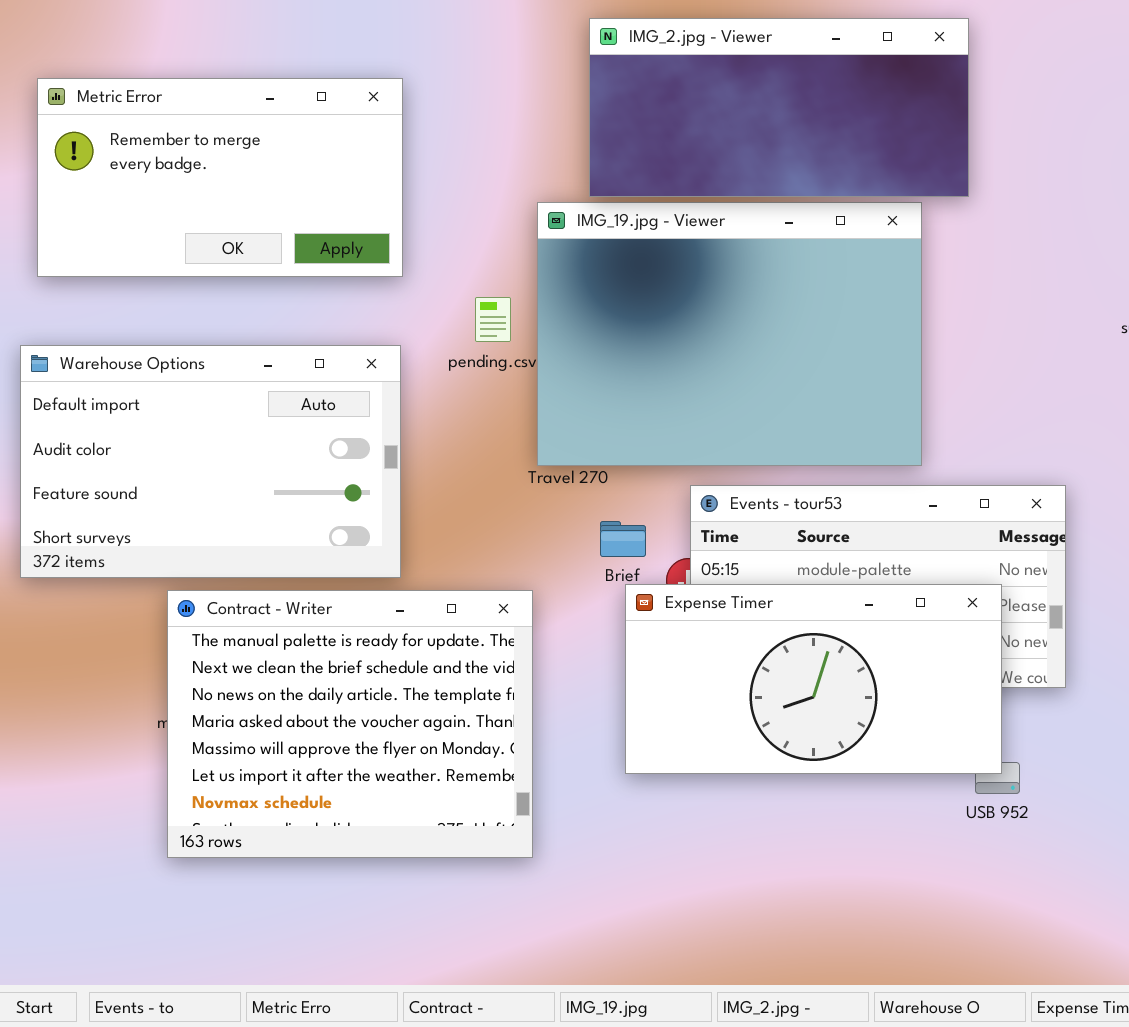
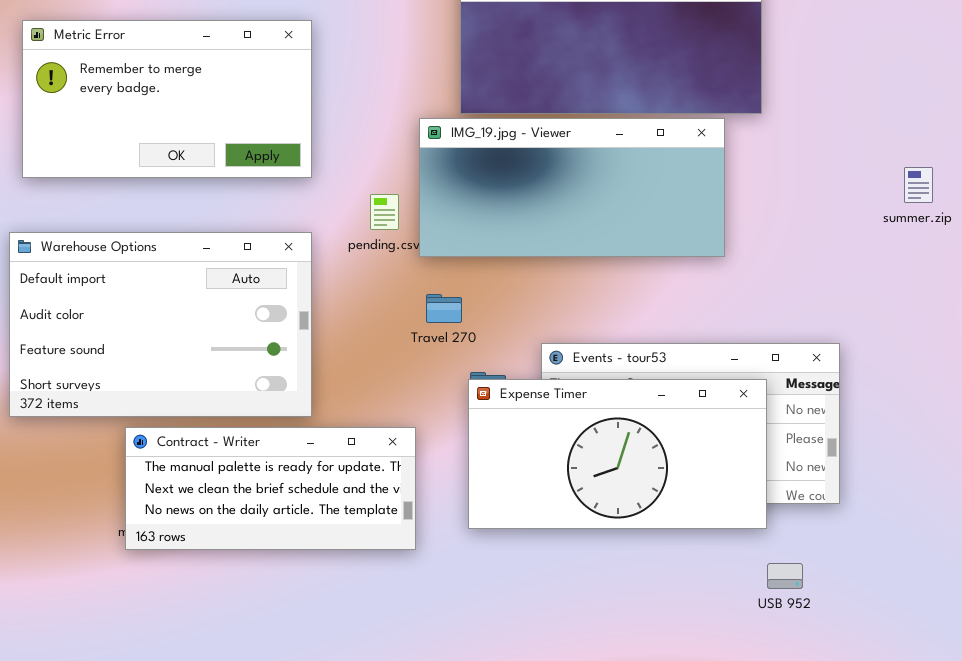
IMG_19.jpg - Viewer: [537,202,922,466] -> [419,118,725,257], resized
Expense Timer: [625,584,1002,774] -> [468,379,767,529], moved
Contract - Writer: [167,590,533,858] -> [125,427,416,550], resized

